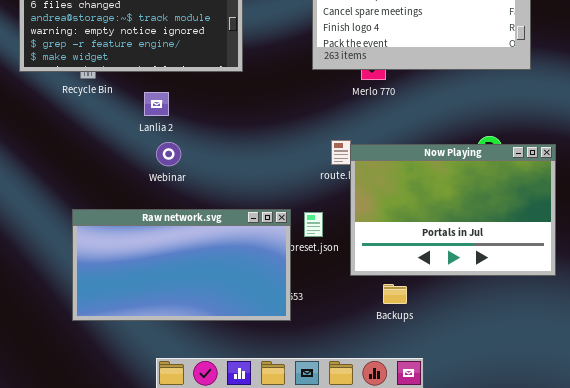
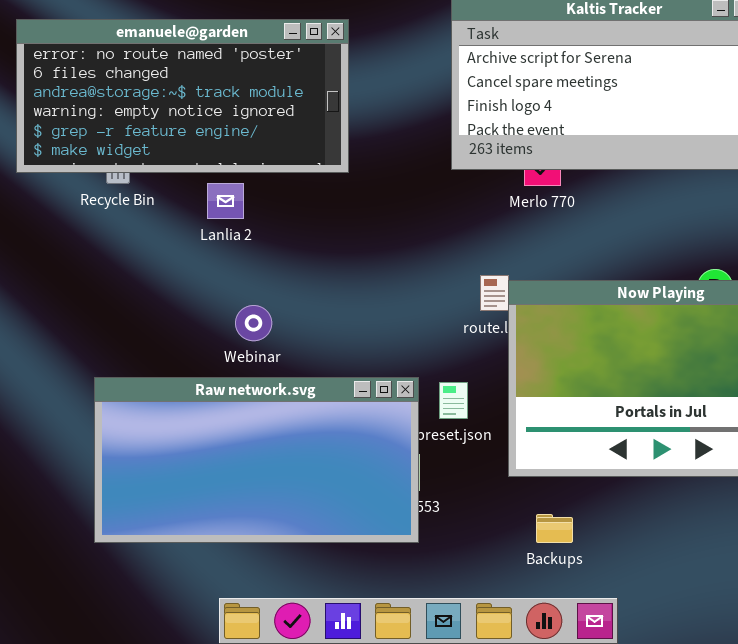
Lanlia 2: [144,92,169,116] -> [207,183,244,219], moved
Webinar: [156,142,181,166] -> [235,305,272,341], moved
Backups: [383,284,407,304] -> [536,514,573,543], moved

